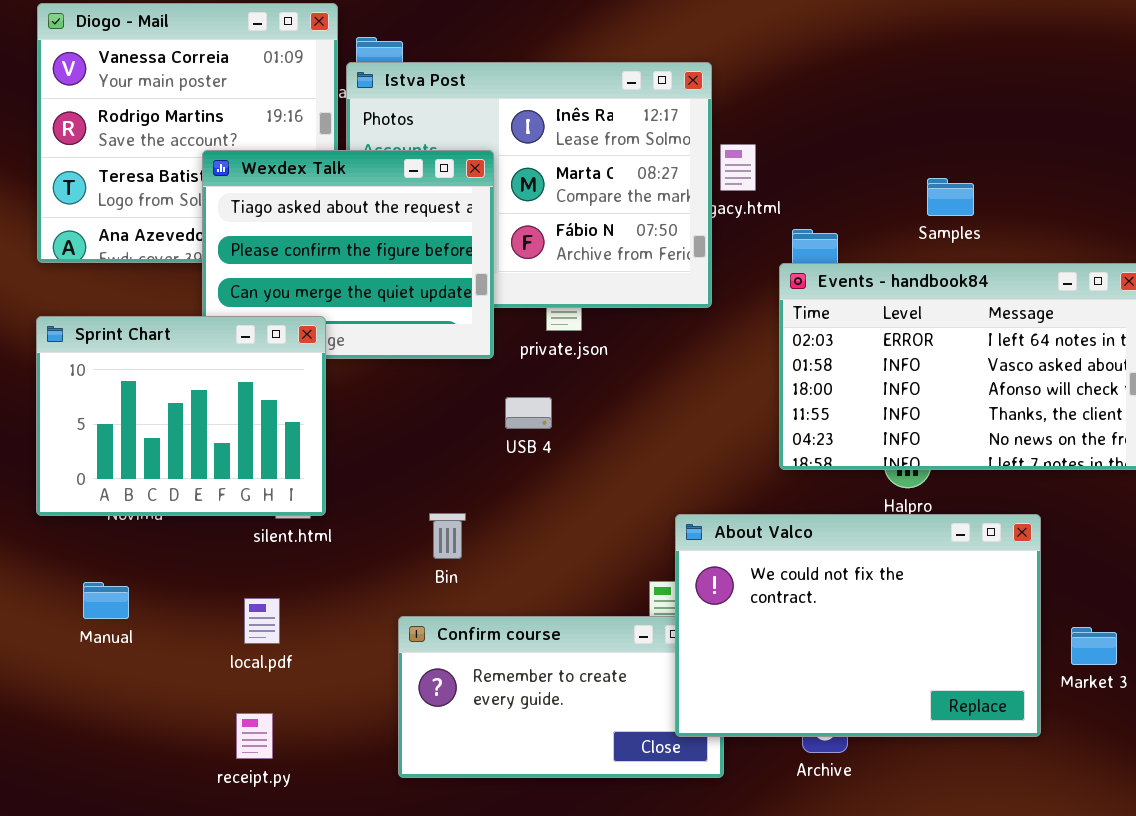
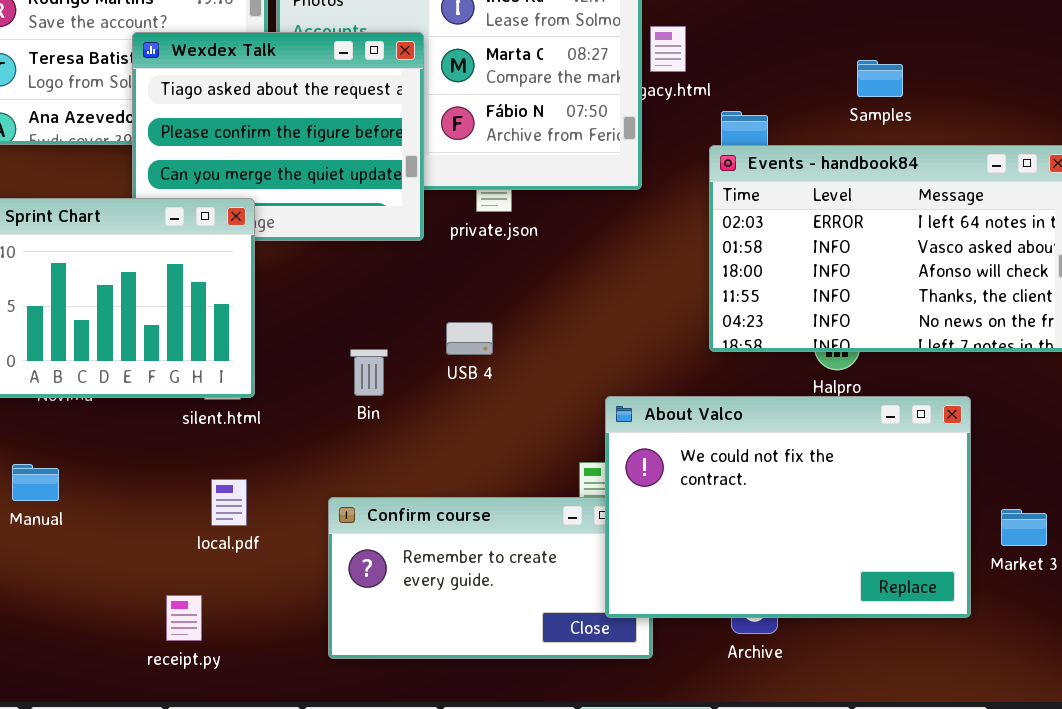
USB 4: [505,397,552,429] -> [446,322,493,355], moved
Bin: [429,513,466,559] -> [350,349,388,396], moved
local.pdf: [244,598,280,644] -> [211,479,247,526], moved

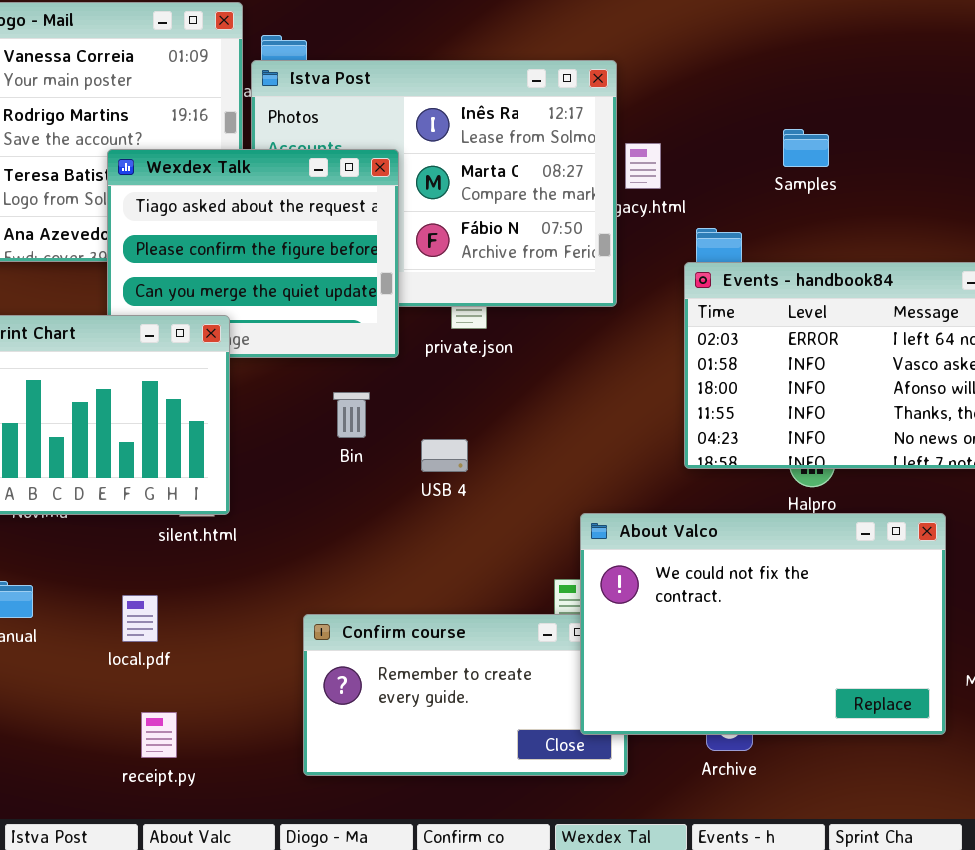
Samples: [857,60,903,97] -> [783,129,829,167], moved
Bin: [350,349,388,396] -> [333,392,370,438], moved
local.pdf: [211,479,247,526] -> [122,595,158,642], moved

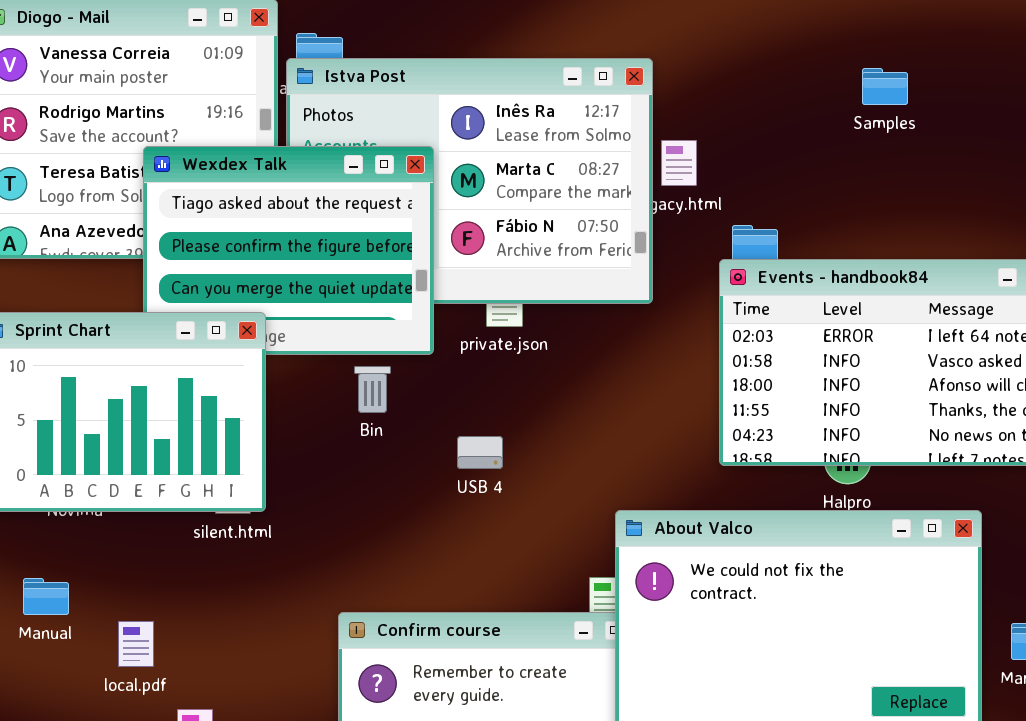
Samples: [783,129,829,167] -> [862,68,908,105], moved
Bin: [333,392,370,438] -> [354,366,391,413], moved
local.pdf: [122,595,158,642] -> [118,621,154,667], moved

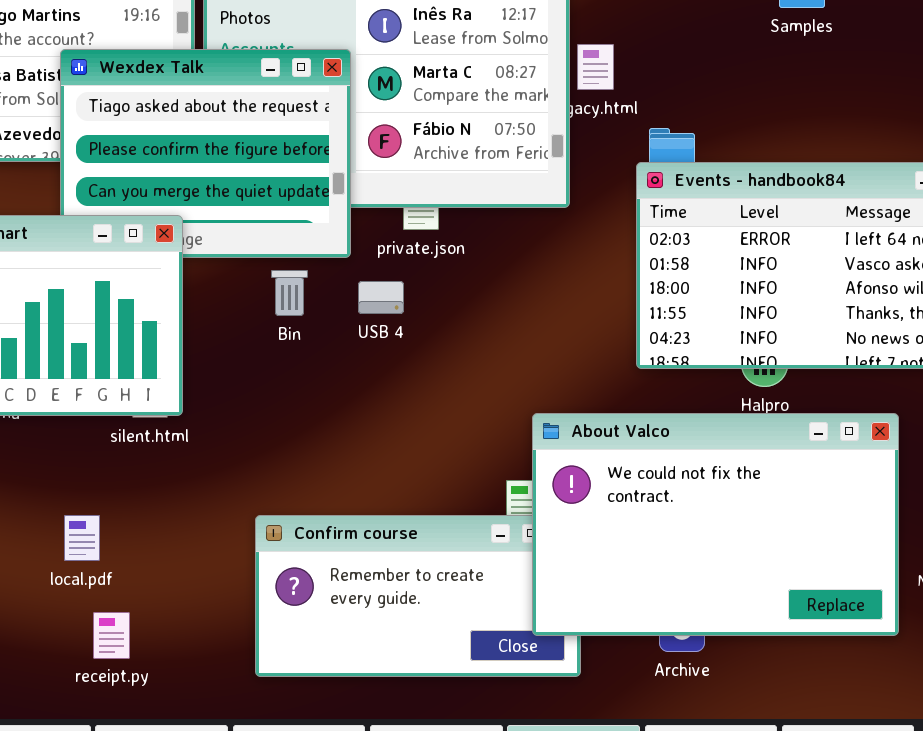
USB 4: [457,436,503,469] -> [358,281,404,314], moved
local.pdf: [118,621,154,667] -> [64,515,100,561], moved

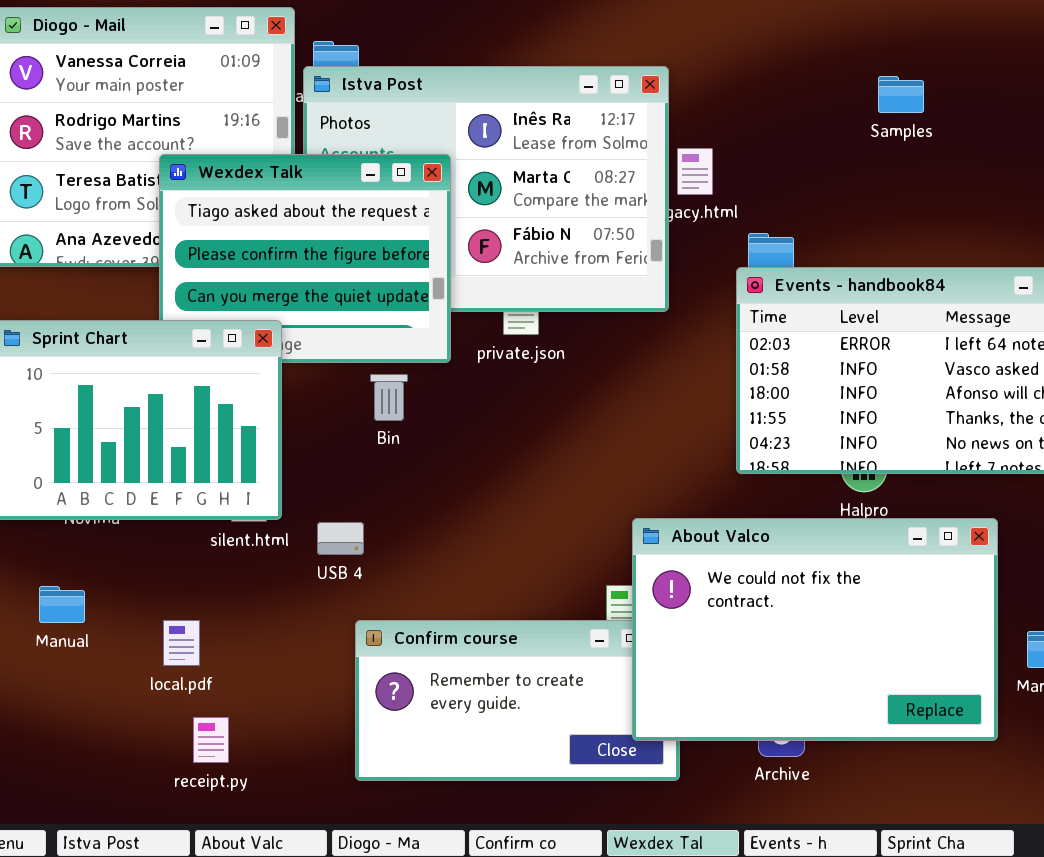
USB 4: [358,281,404,314] -> [317,522,364,555], moved

